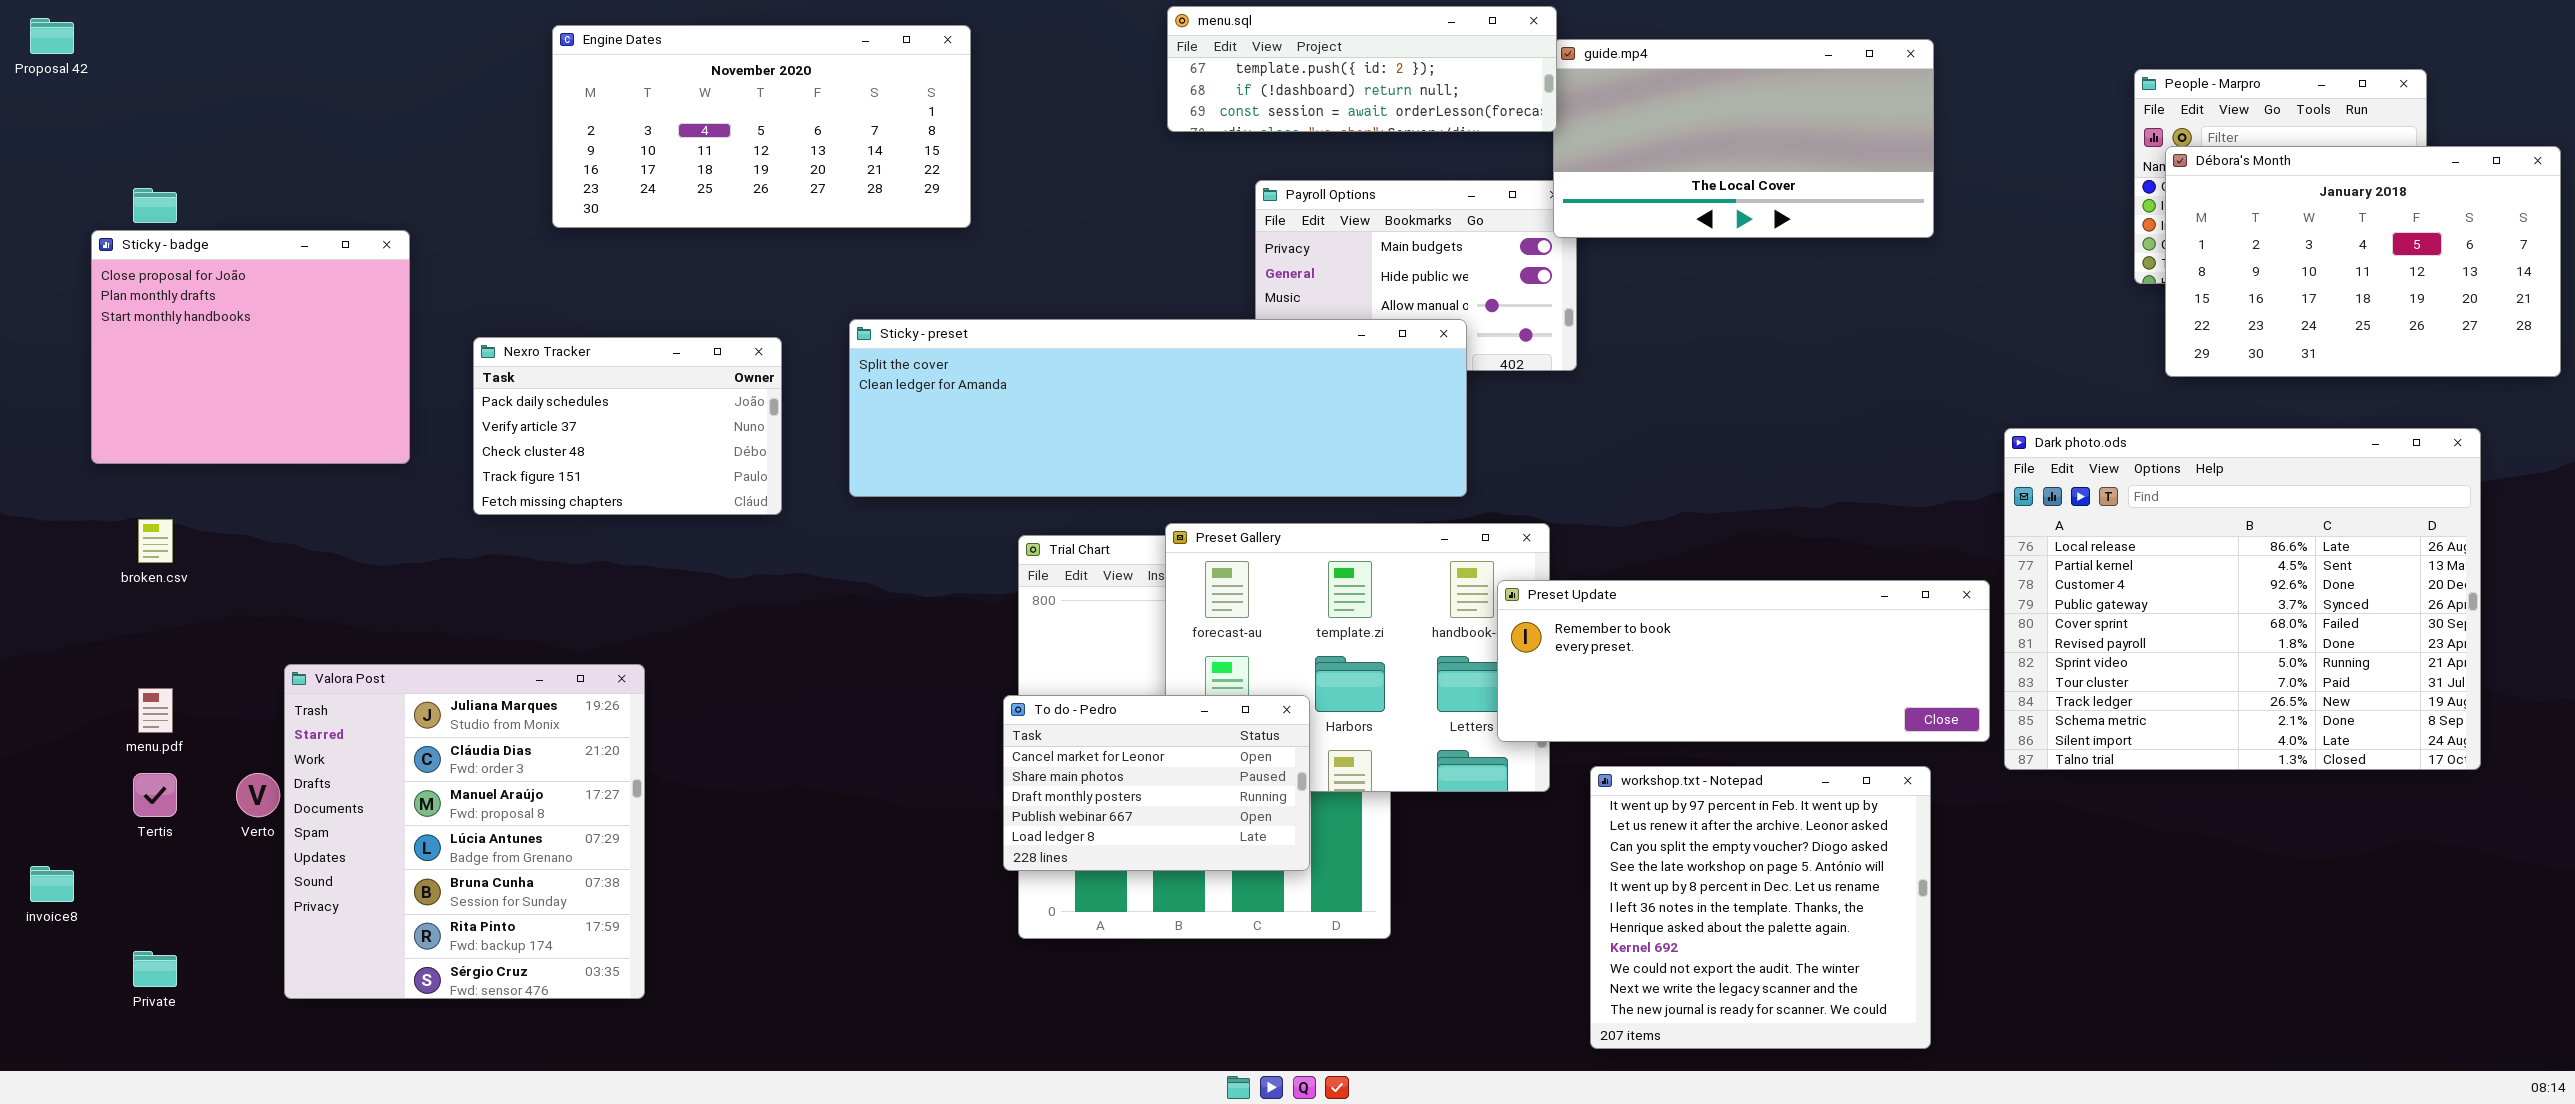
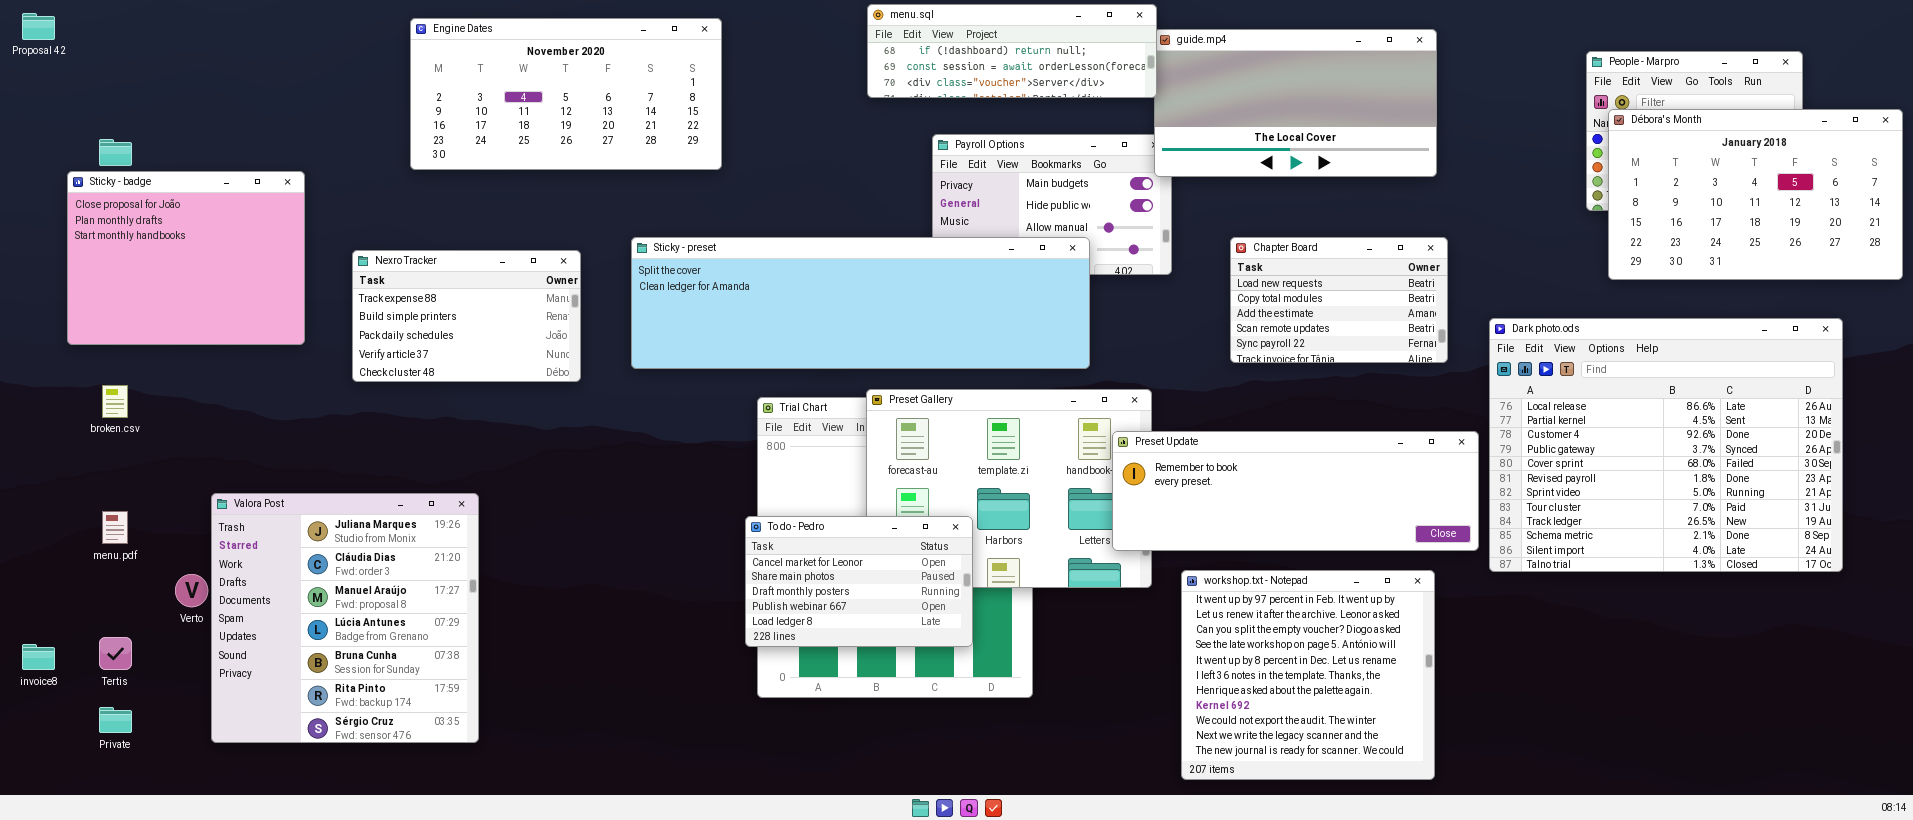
menu.sql: [1167,6,1557,132] -> [867,4,1157,98], scrolled down 1 row
Chapter Board: none -> [1230,237,1448,363], opened
Nexro Tracker: [473,337,782,515] -> [352,250,581,382], scrolled up 2 rows
Tertis: [133,773,177,817] -> [99,637,132,670], moved

